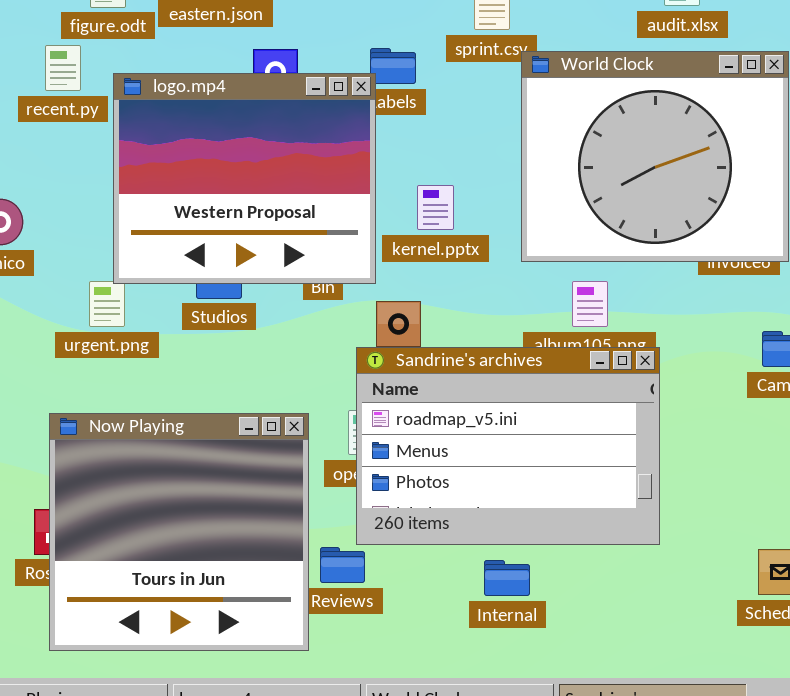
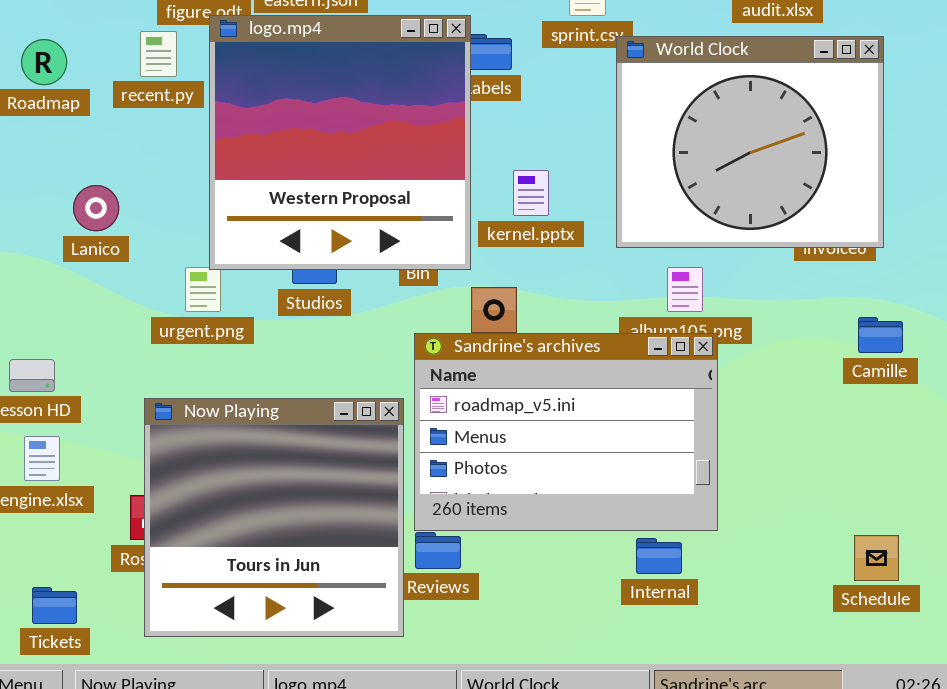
logo.mp4: [113,73,376,284] -> [209,15,471,270], resized
Sandrine's archives: [356,347,660,545] -> [414,333,718,531], moved
Internal: [484,560,530,596] -> [636,538,682,574], moved

